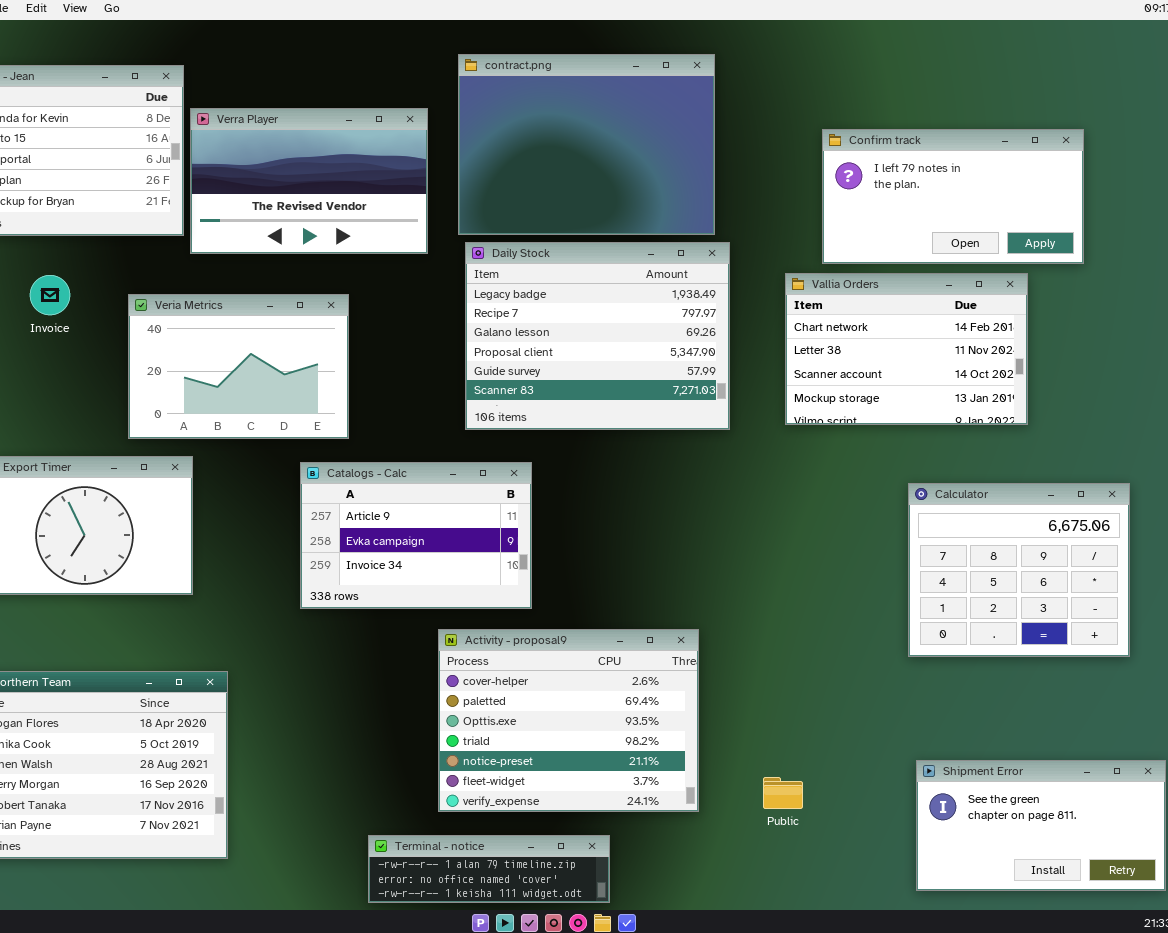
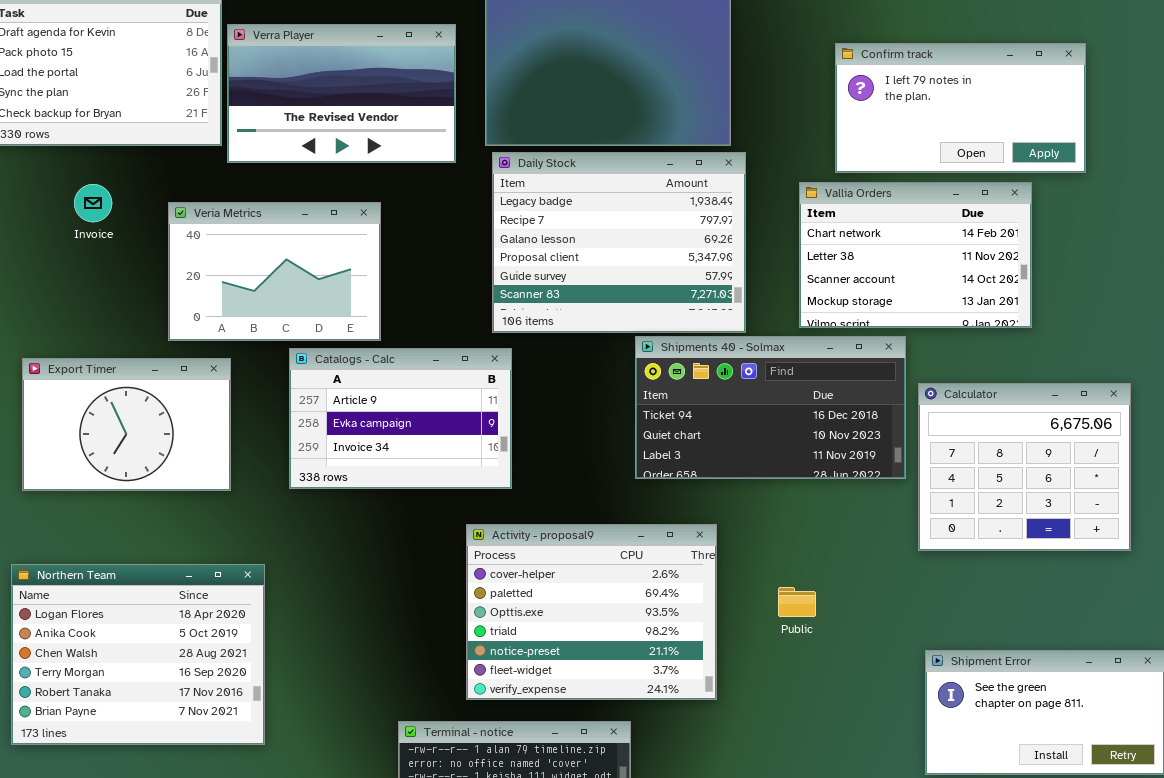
Shipments 40 - Solmax: none -> [635,336,906,479], opened
Catalogs - Calc: [300,462,532,609] -> [289,348,512,489], moved
Public: [763,777,803,809] -> [778,587,816,617], moved

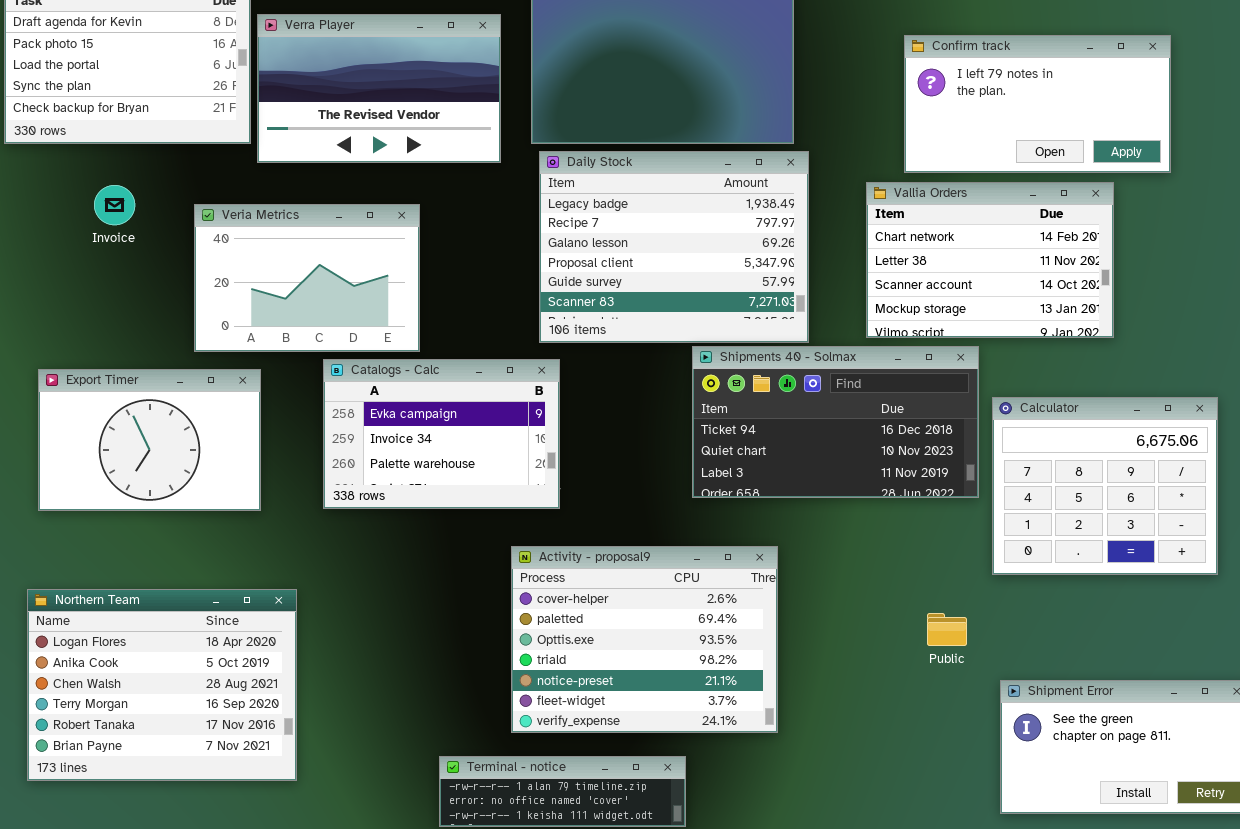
Catalogs - Calc: [289,348,512,489] -> [323,359,560,509], scrolled down 1 row
Public: [778,587,816,617] -> [927,613,967,646], moved

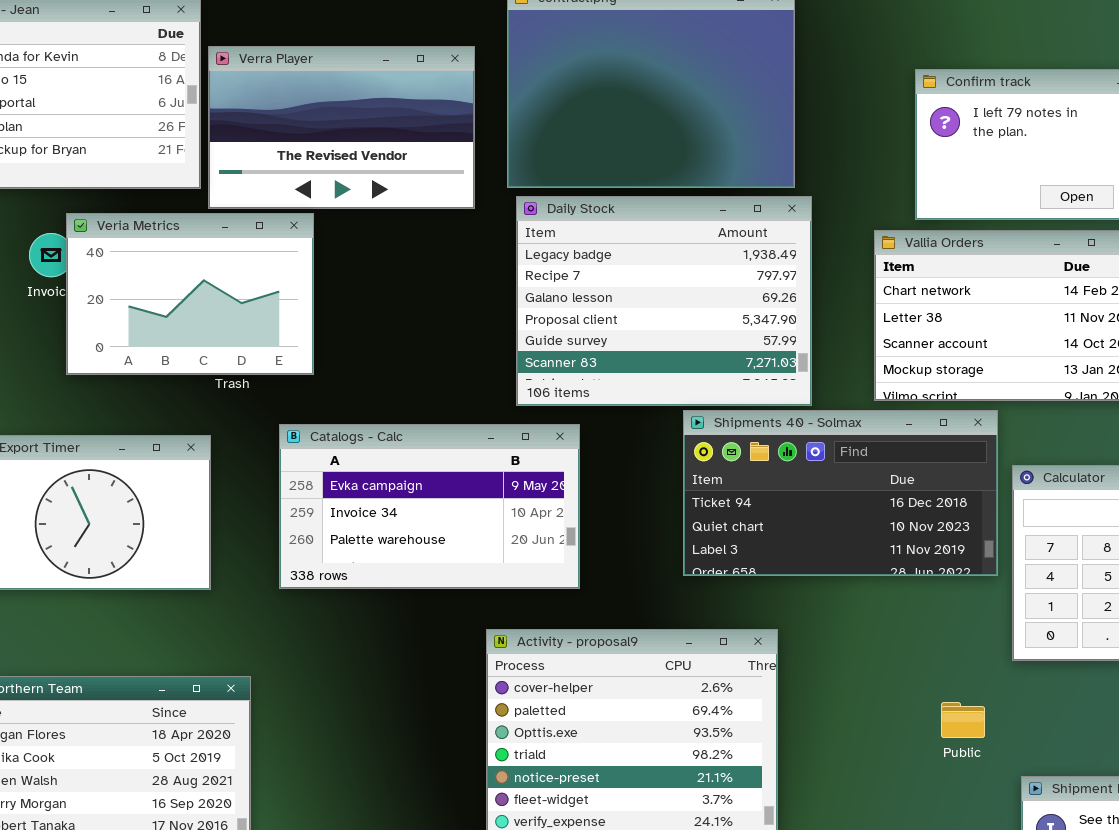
Veria Metrics: [194,204,420,352] -> [66,213,314,375], moved
Catalogs - Calc: [323,359,560,509] -> [279,424,580,589], resized

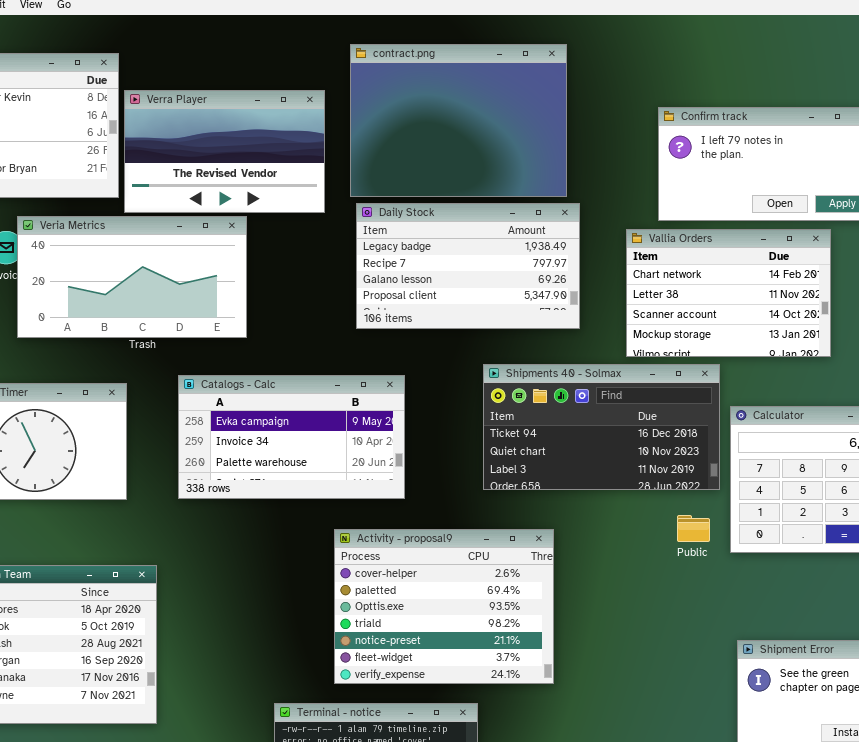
Daily Stock: [516,196,812,406] -> [356,203,580,329], resized
Veria Metrics: [66,213,314,375] -> [17,216,247,338], resized
Public: [941,702,985,738] -> [677,515,710,542], moved

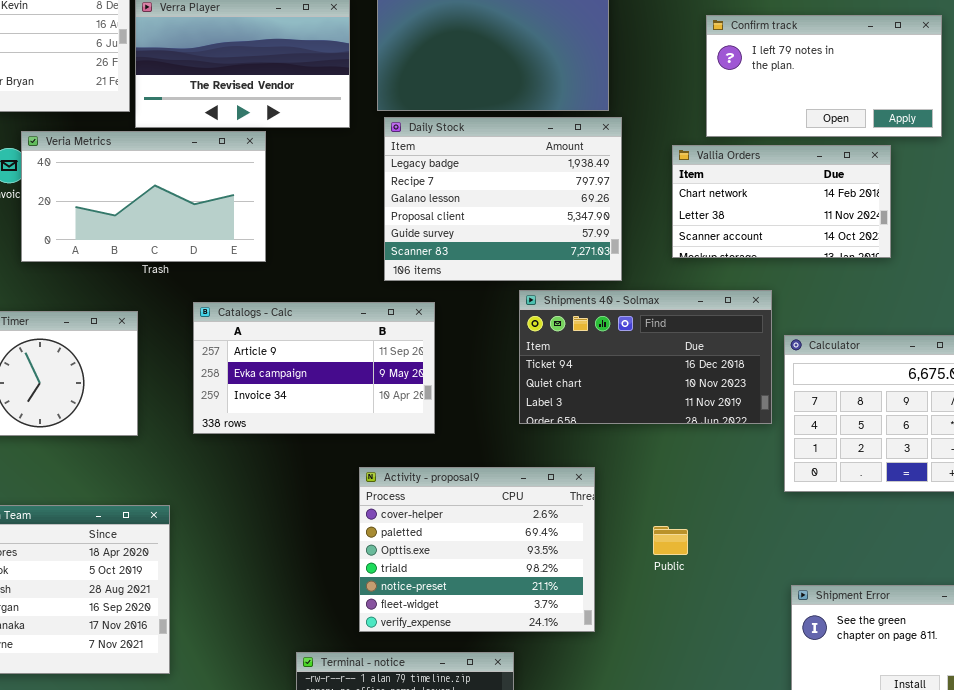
Daily Stock: [356,203,580,329] -> [384,117,622,281], resized
Vallia Orders: [626,229,831,357] -> [672,145,891,258], resized
Catalogs - Calc: [178,375,405,499] -> [193,302,435,434], scrolled up 1 row
Public: [677,515,710,542] -> [653,526,688,555], moved

